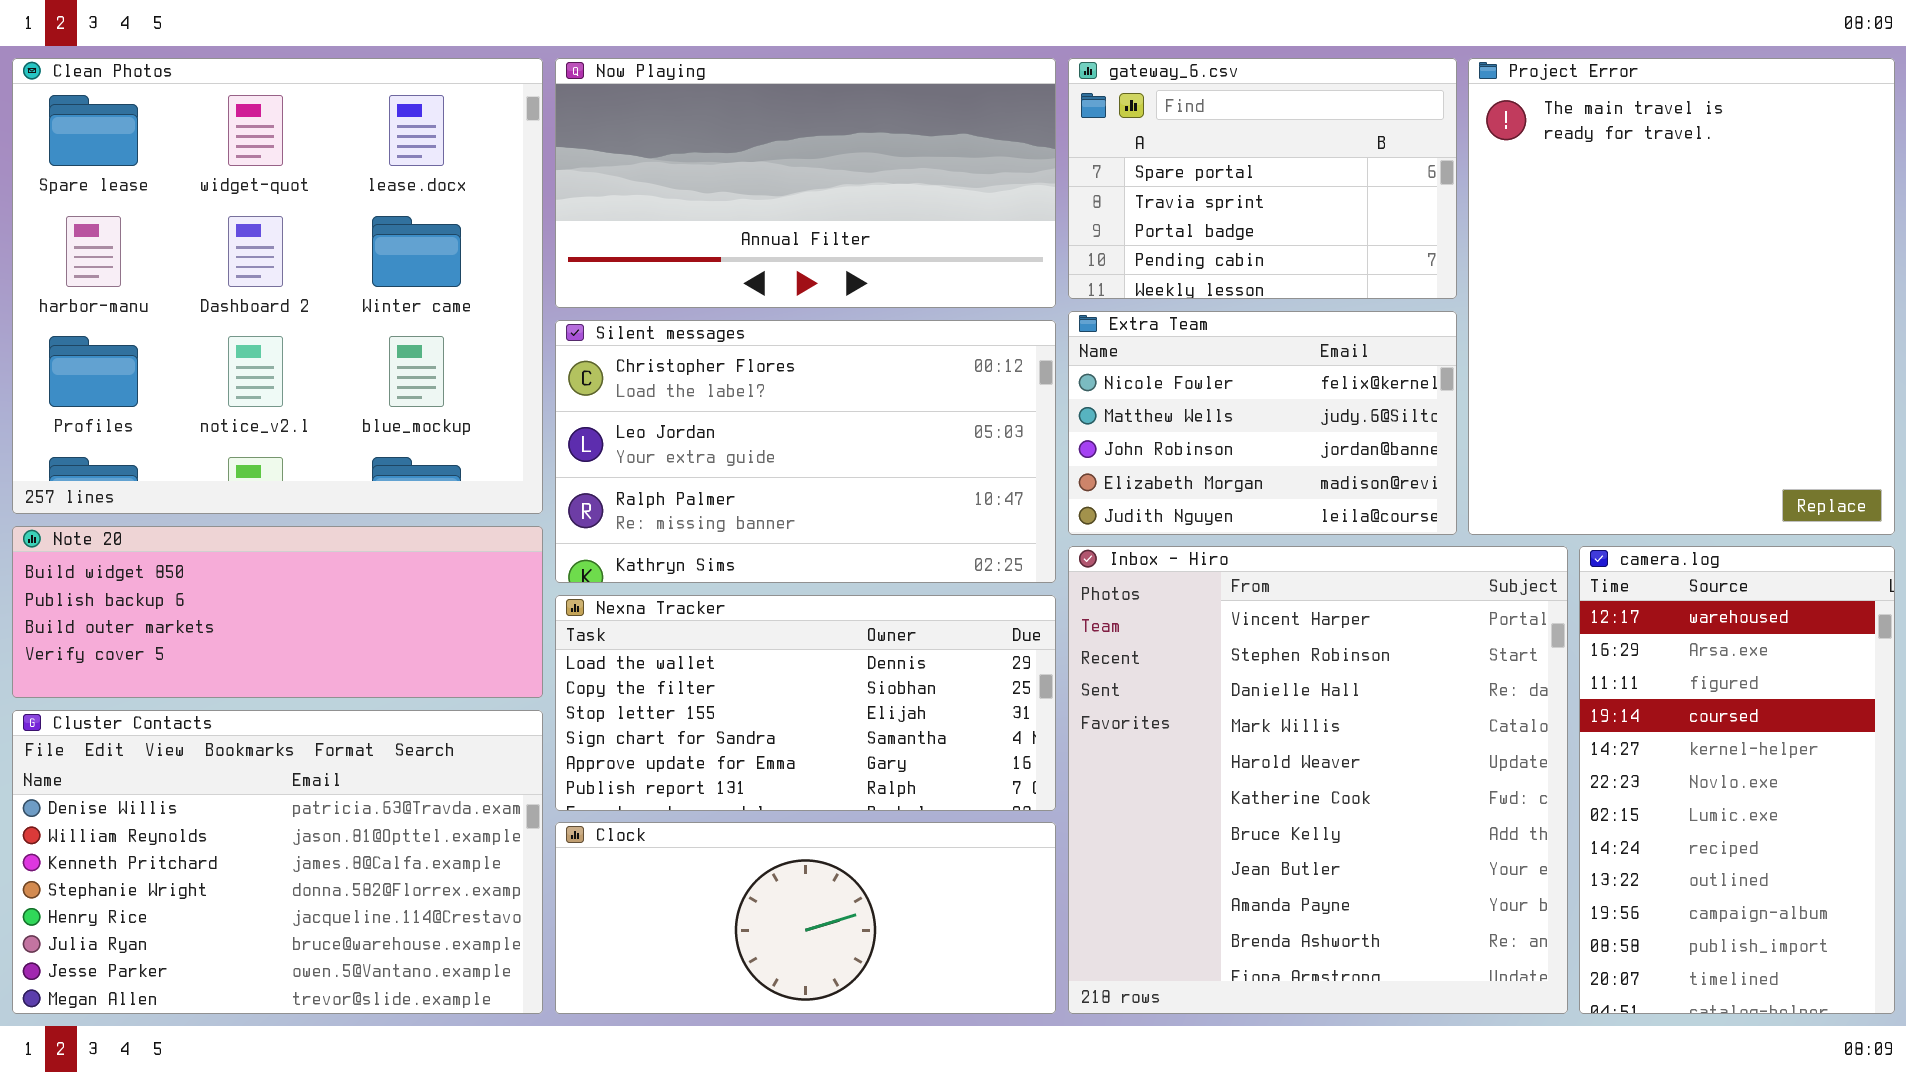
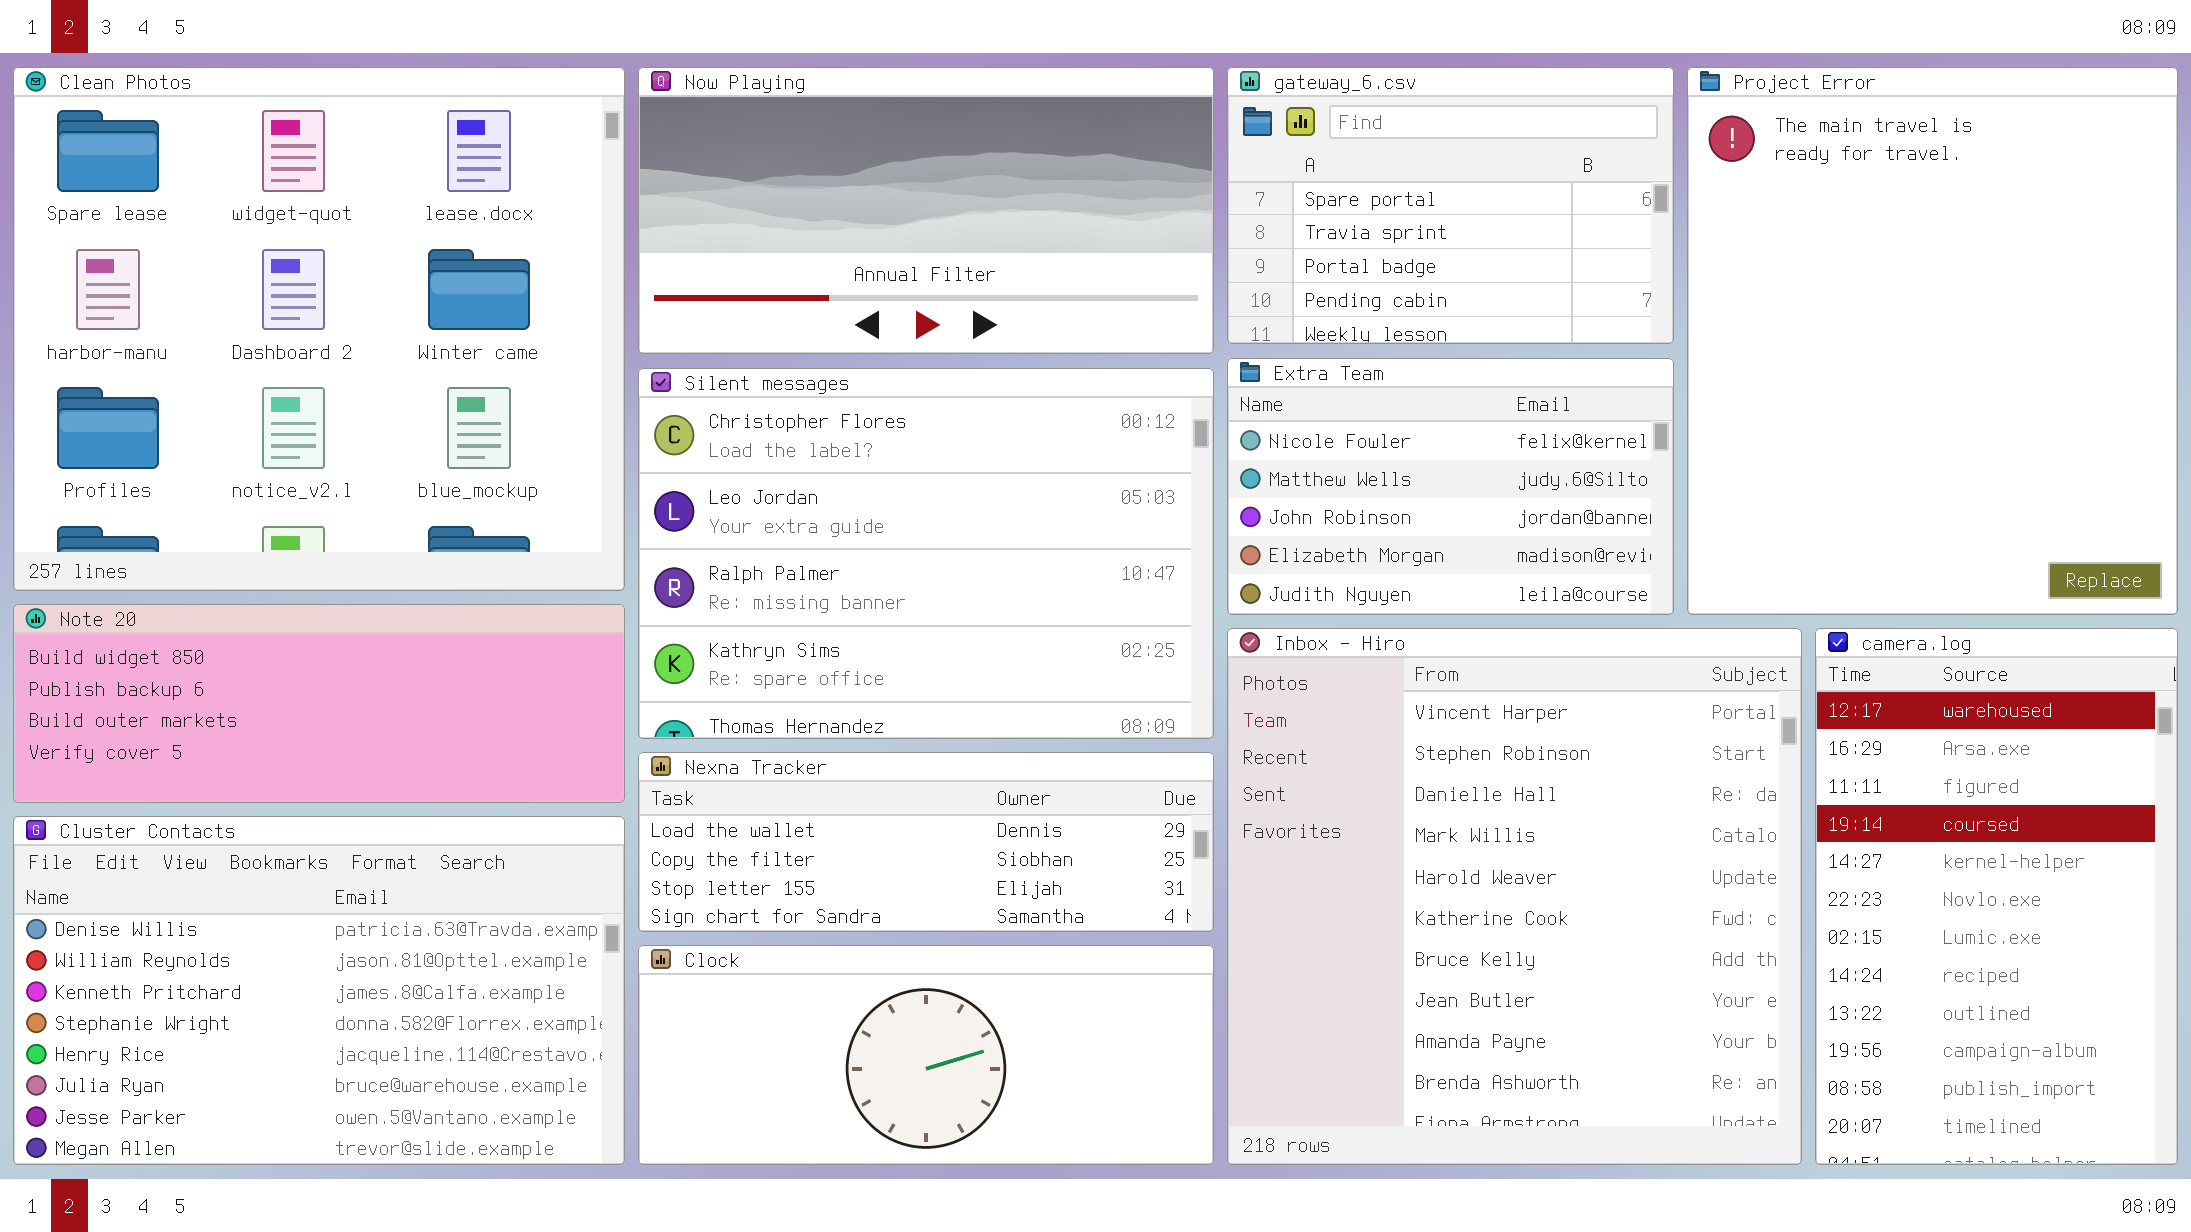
Silent messages: [555,320,1056,583] -> [638,368,1214,739], resized
Nexna Tracker: [555,595,1056,811] -> [638,752,1214,932], resized

